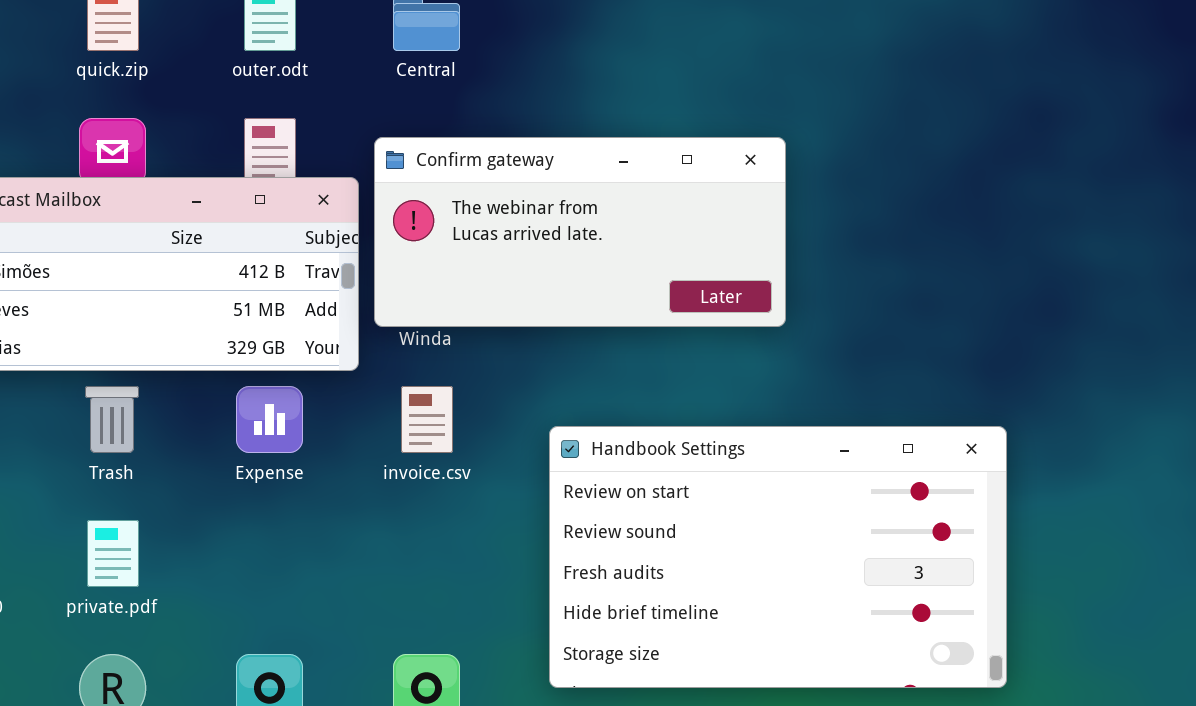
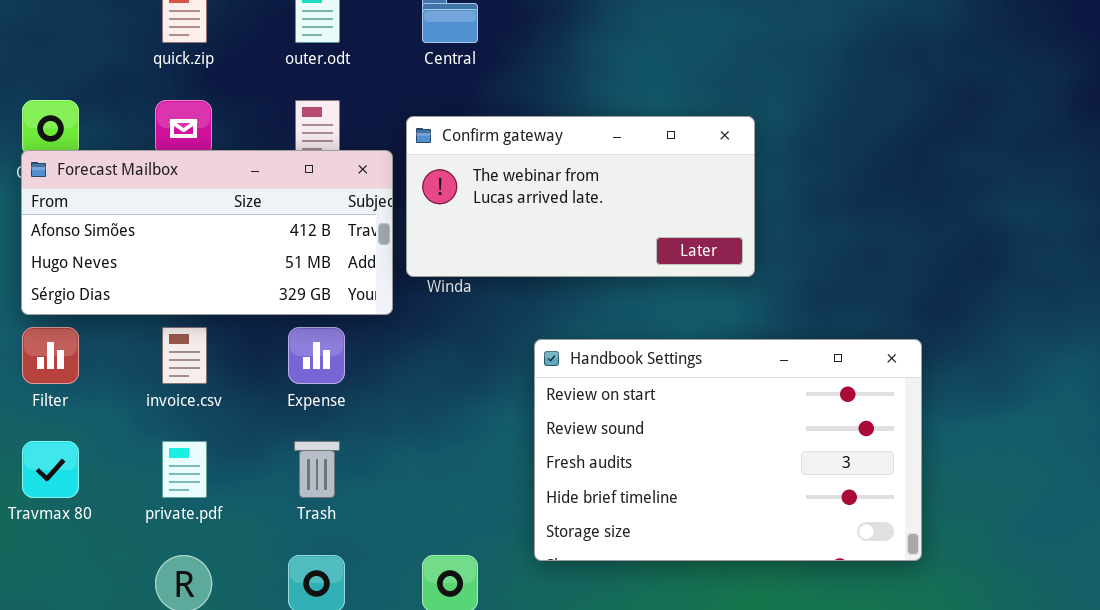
Trash: [85,386,139,453] -> [294,441,340,498], moved
invoice.csv: [401,386,453,453] -> [162,327,207,384], moved
Handbook Settings: [549,426,1007,688] -> [534,339,922,561], moved

